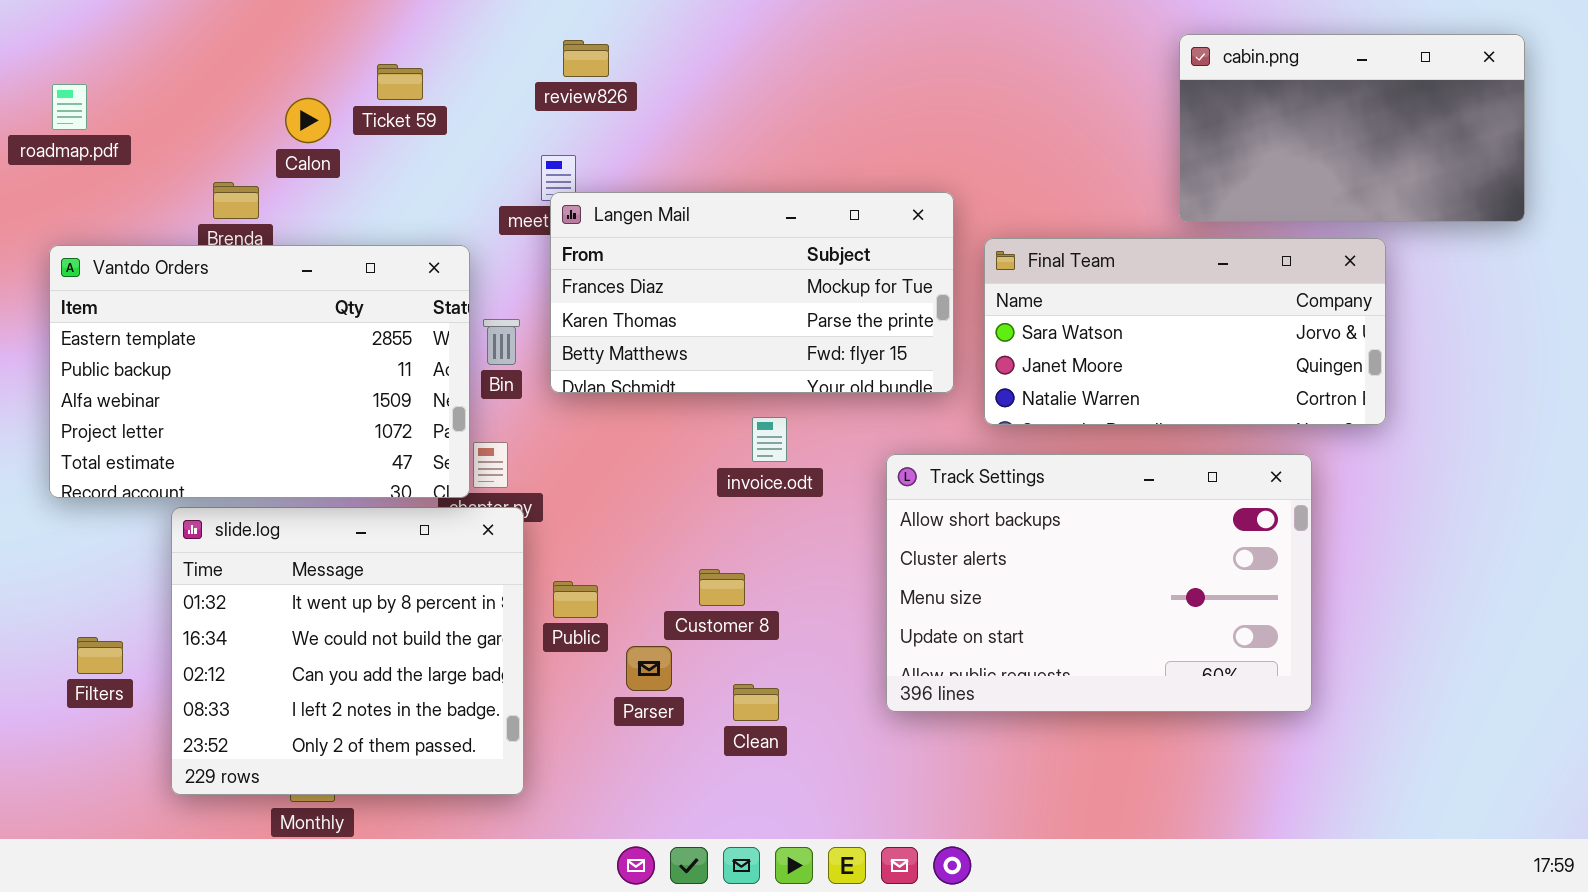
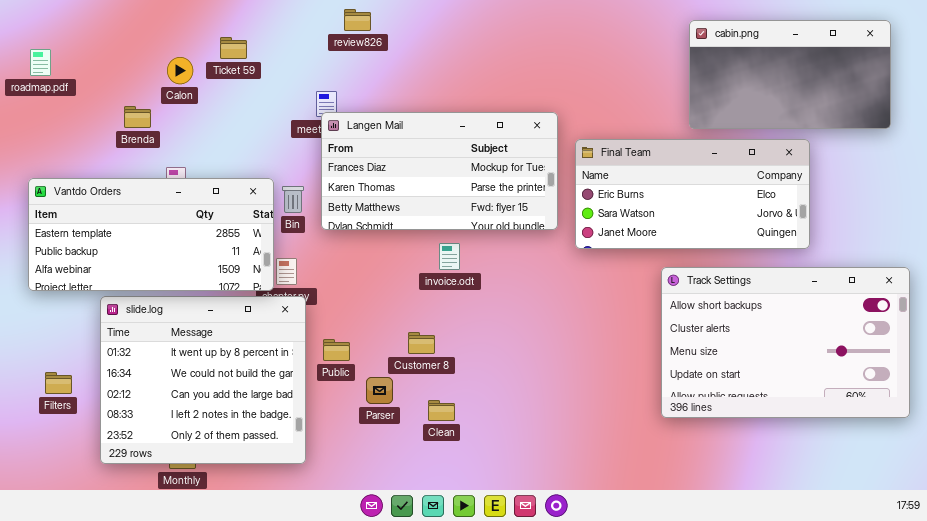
review826: [563,40,609,77] -> [344,9,371,31], moved
Final Team: [984,238,1386,425] -> [575,139,810,249], scrolled up 1 row
Vantdo Orders: [49,245,470,498] -> [28,178,274,291], resized
Track Settings: [886,454,1312,712] -> [661,267,910,418], moved

